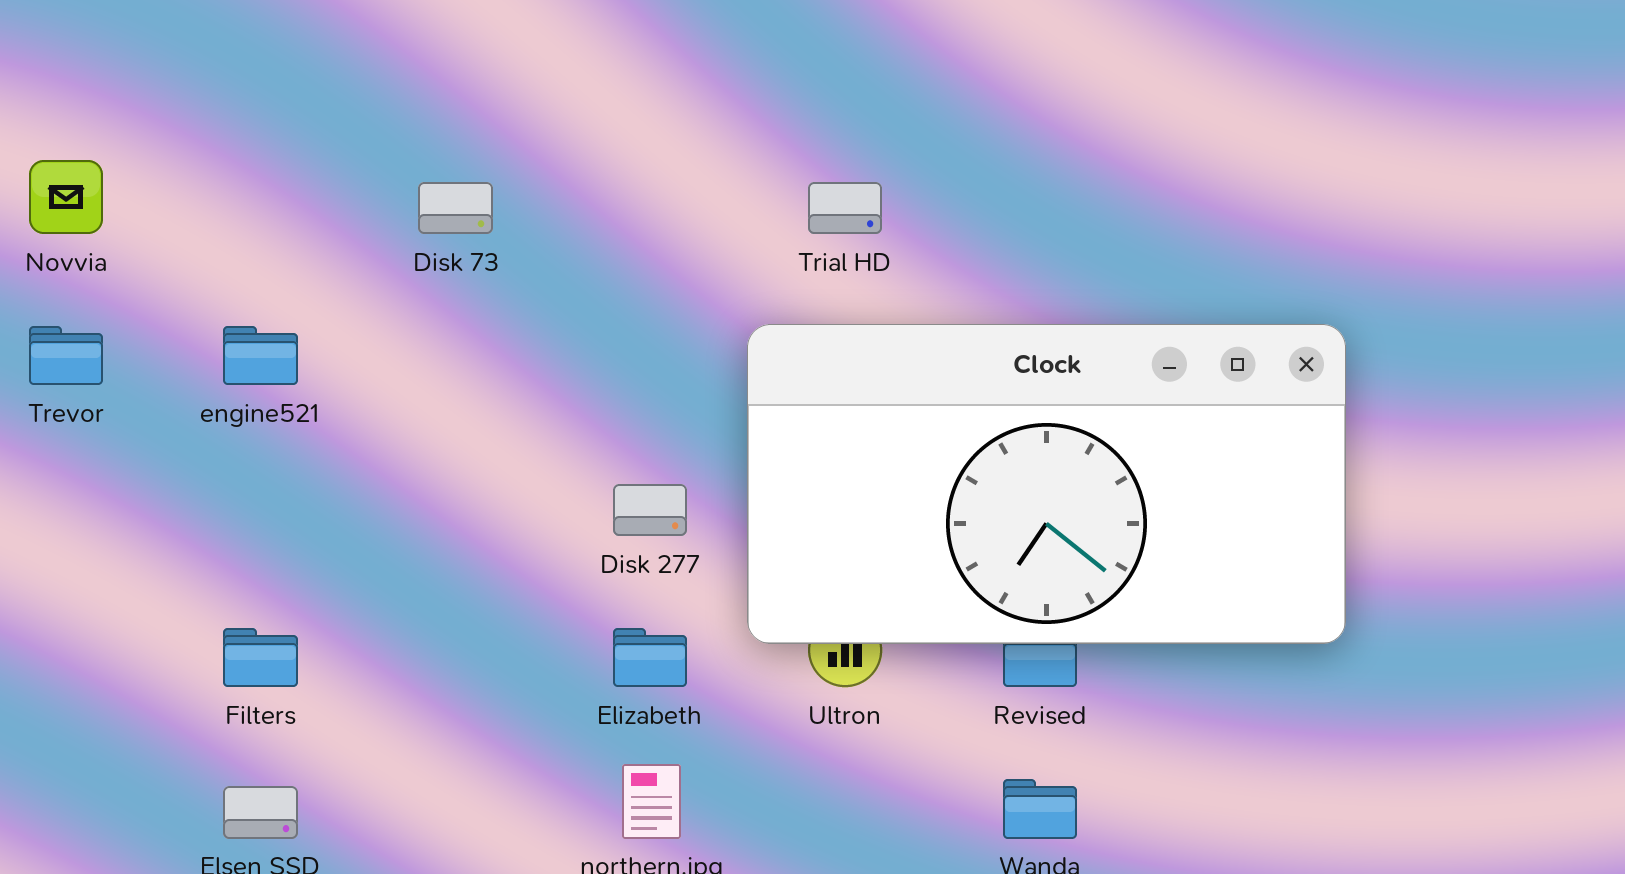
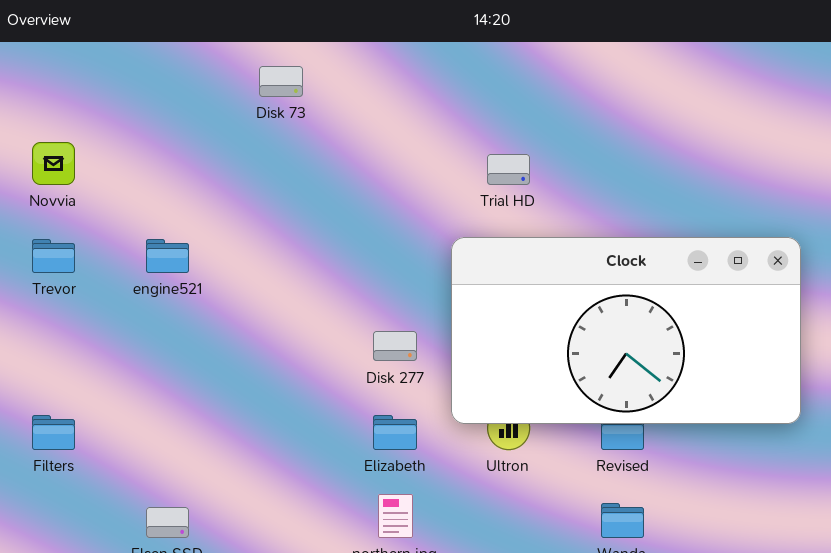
Disk 73: [418,182,493,234] -> [259,66,303,97], moved
Filters: [223,628,298,687] -> [32,415,75,450], moved

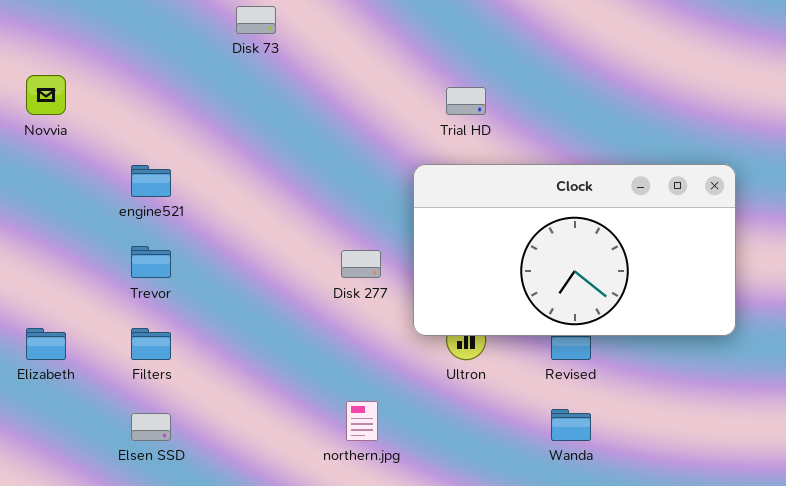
Trevor: [32,239,75,273] -> [131,246,171,278], moved
Filters: [32,415,75,450] -> [131,328,171,360], moved
Elizabeth: [373,415,417,450] -> [26,328,66,360], moved

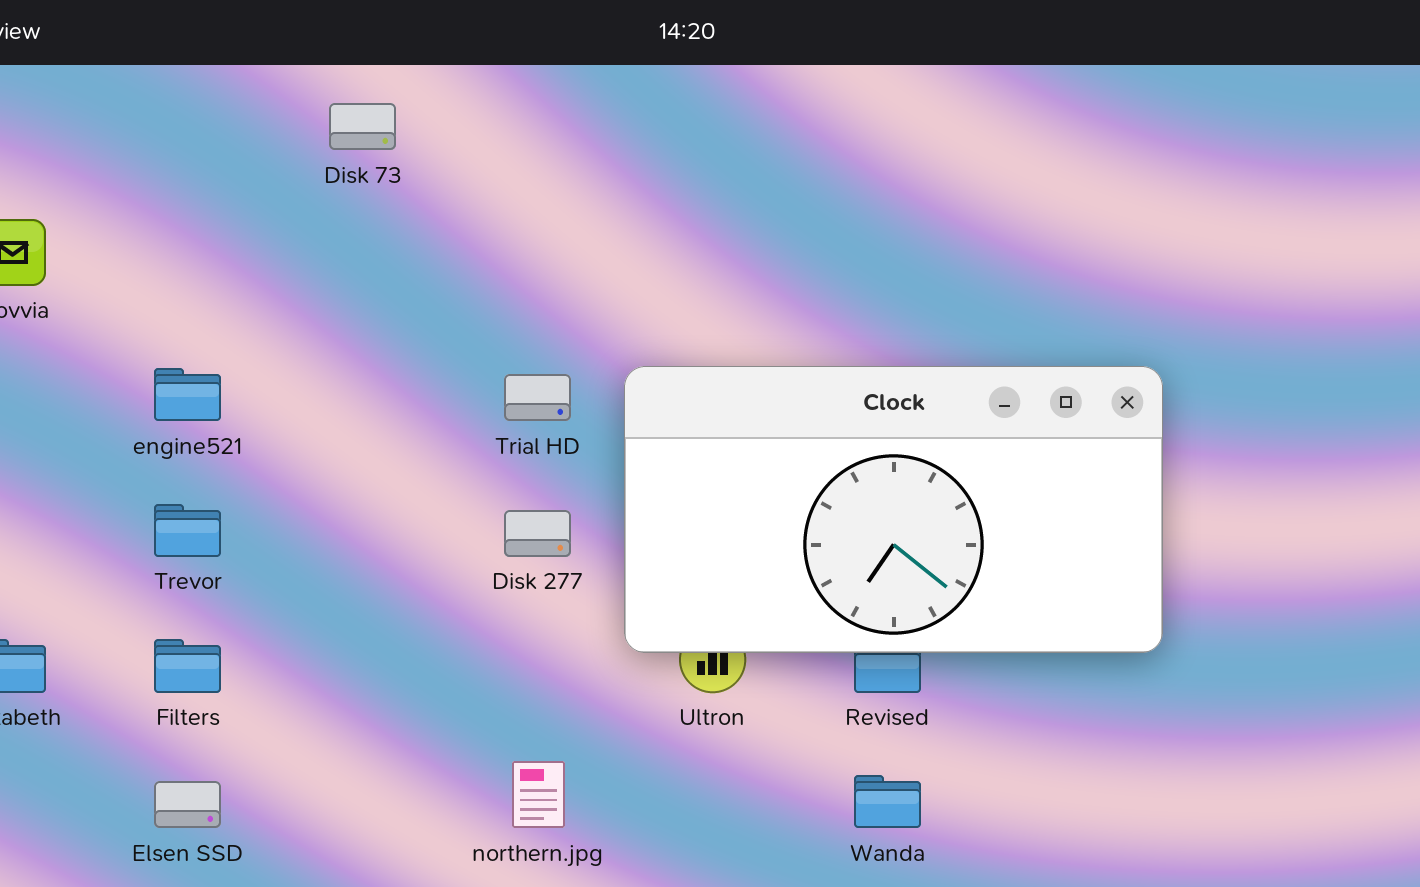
Trial HD: [446,87,486,115] -> [504,374,571,421], moved

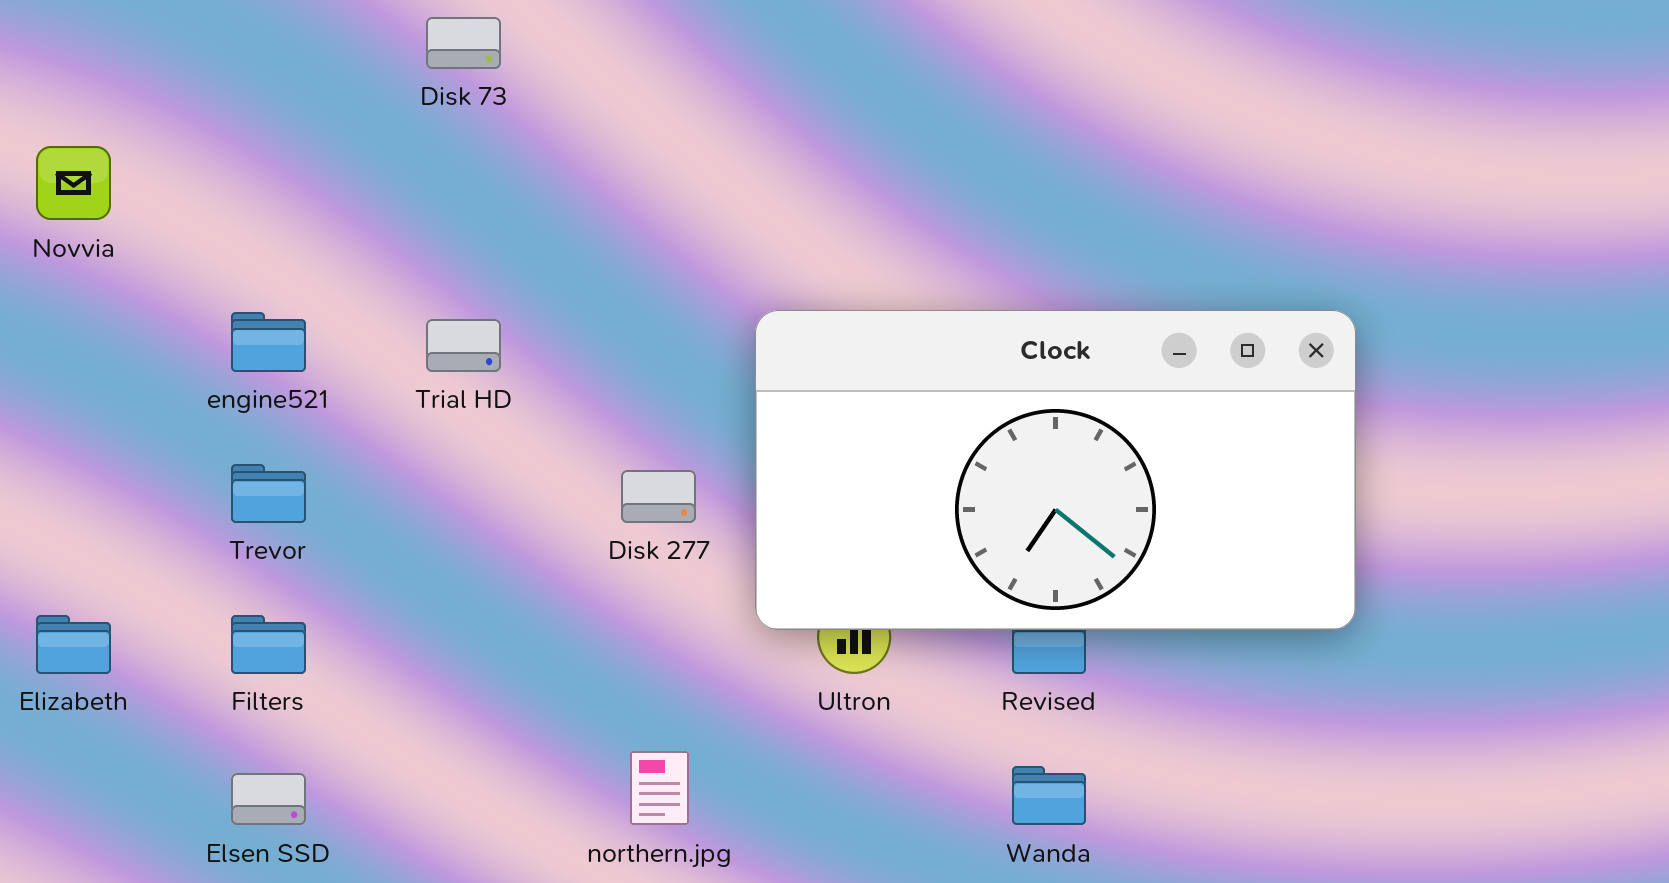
Trial HD: [504,374,571,421] -> [426,319,501,372], moved

